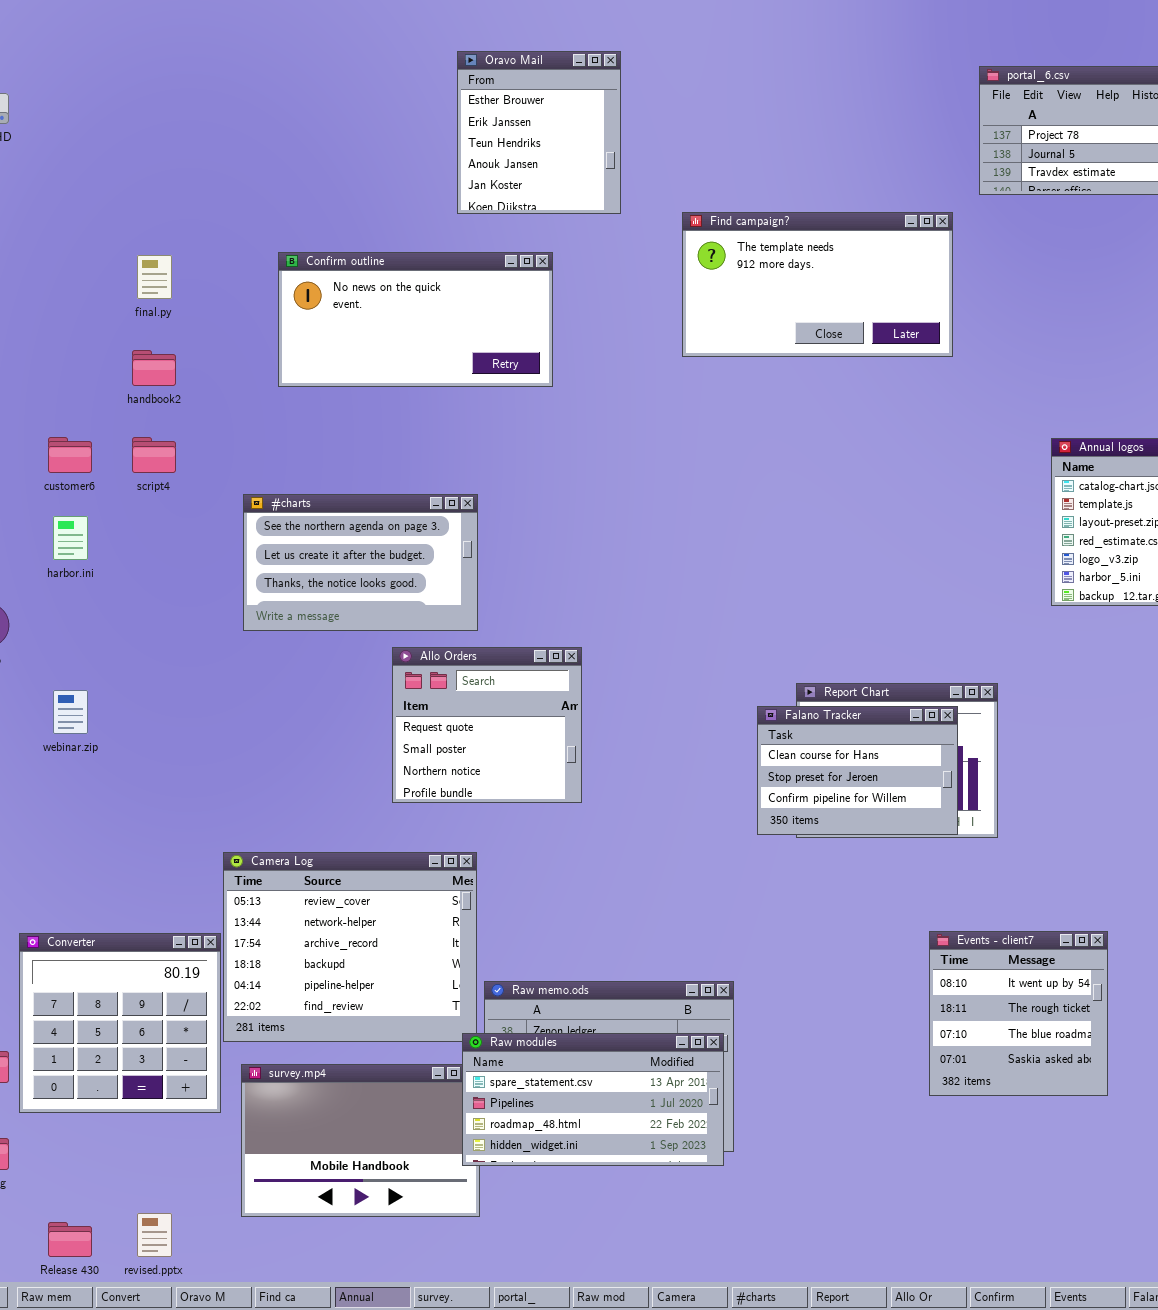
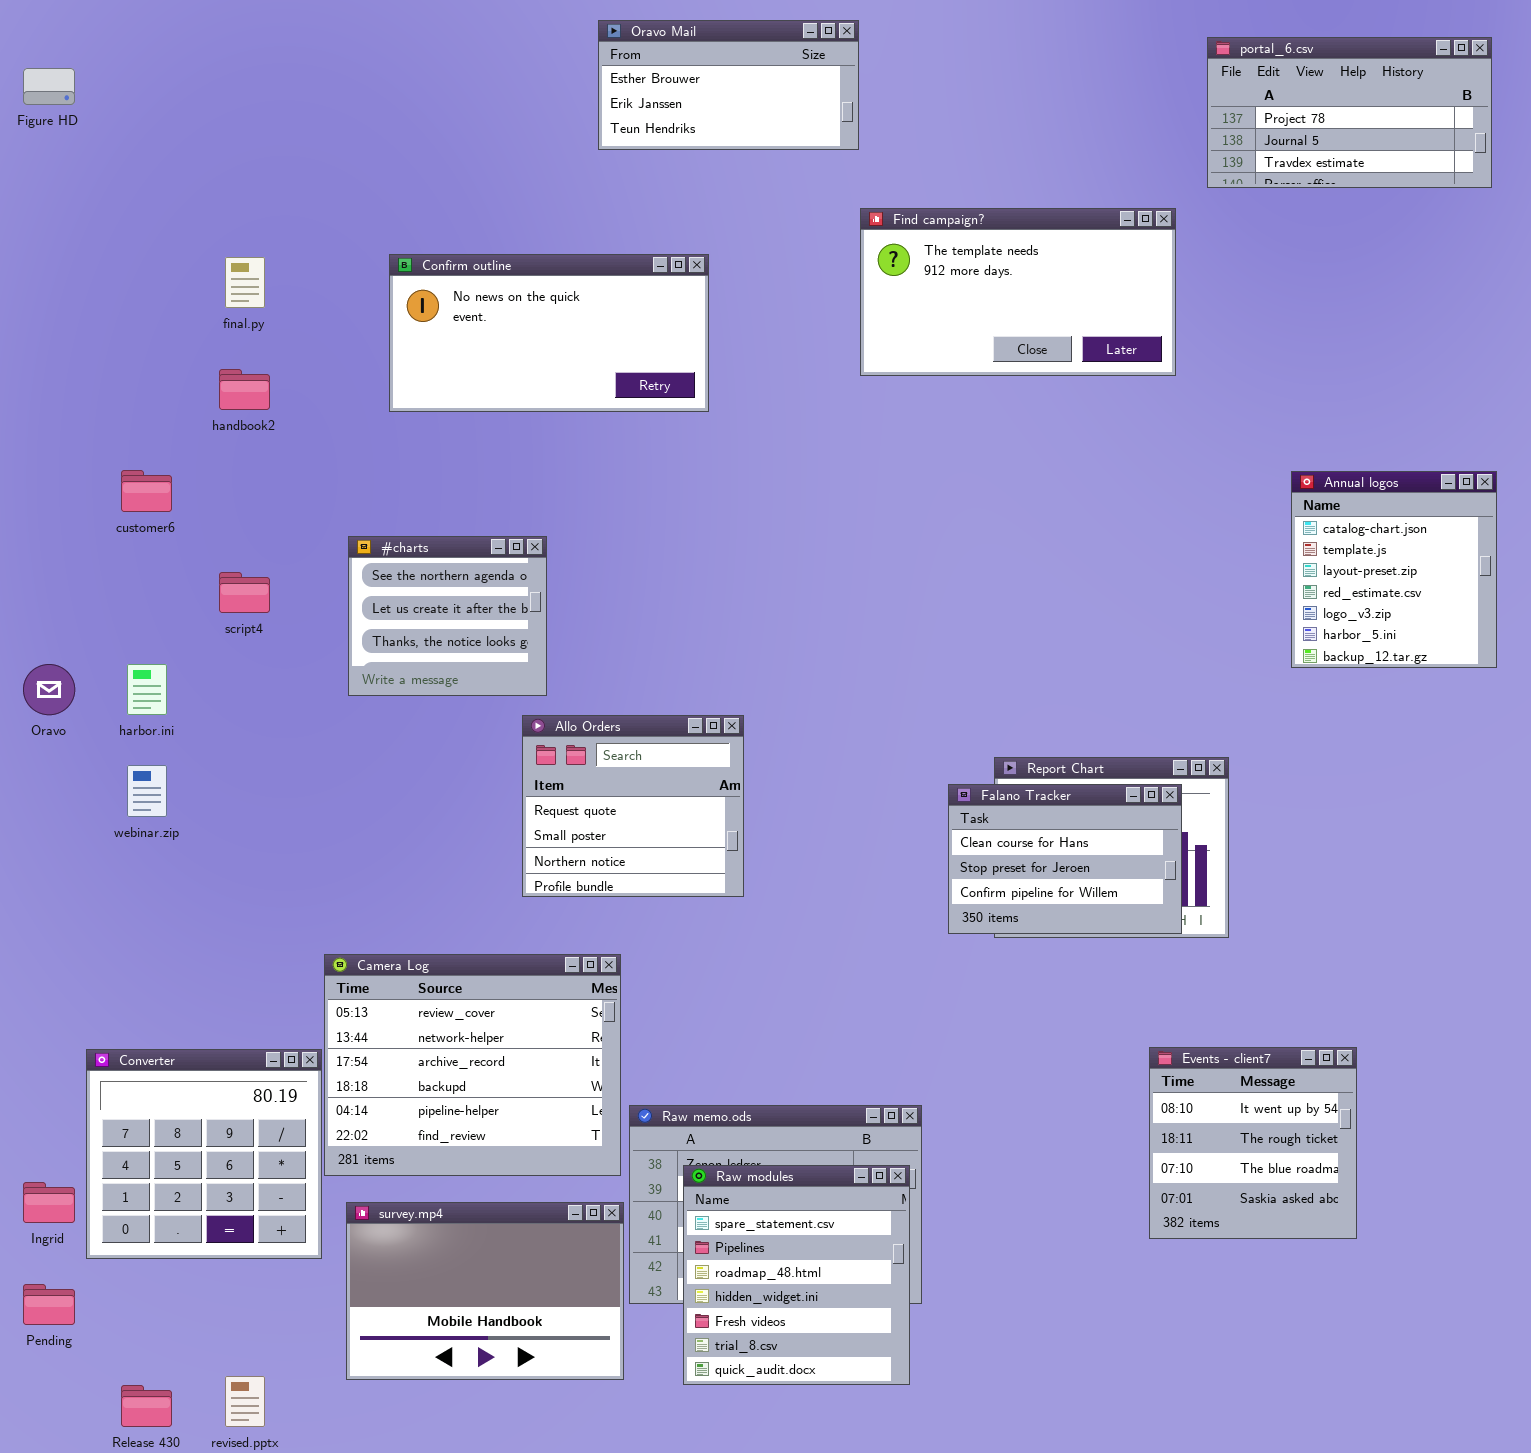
Oravo Mail: [457,51,621,214] -> [598,20,859,150], resized
script4: [132,437,176,473] -> [219,572,270,613], moved
#charts: [243,494,478,631] -> [348,536,547,696], resized
harbor.ini: [53,516,88,560] -> [127,664,167,715], moved
Raw modules: [462,1033,724,1166] -> [683,1165,910,1385], resized

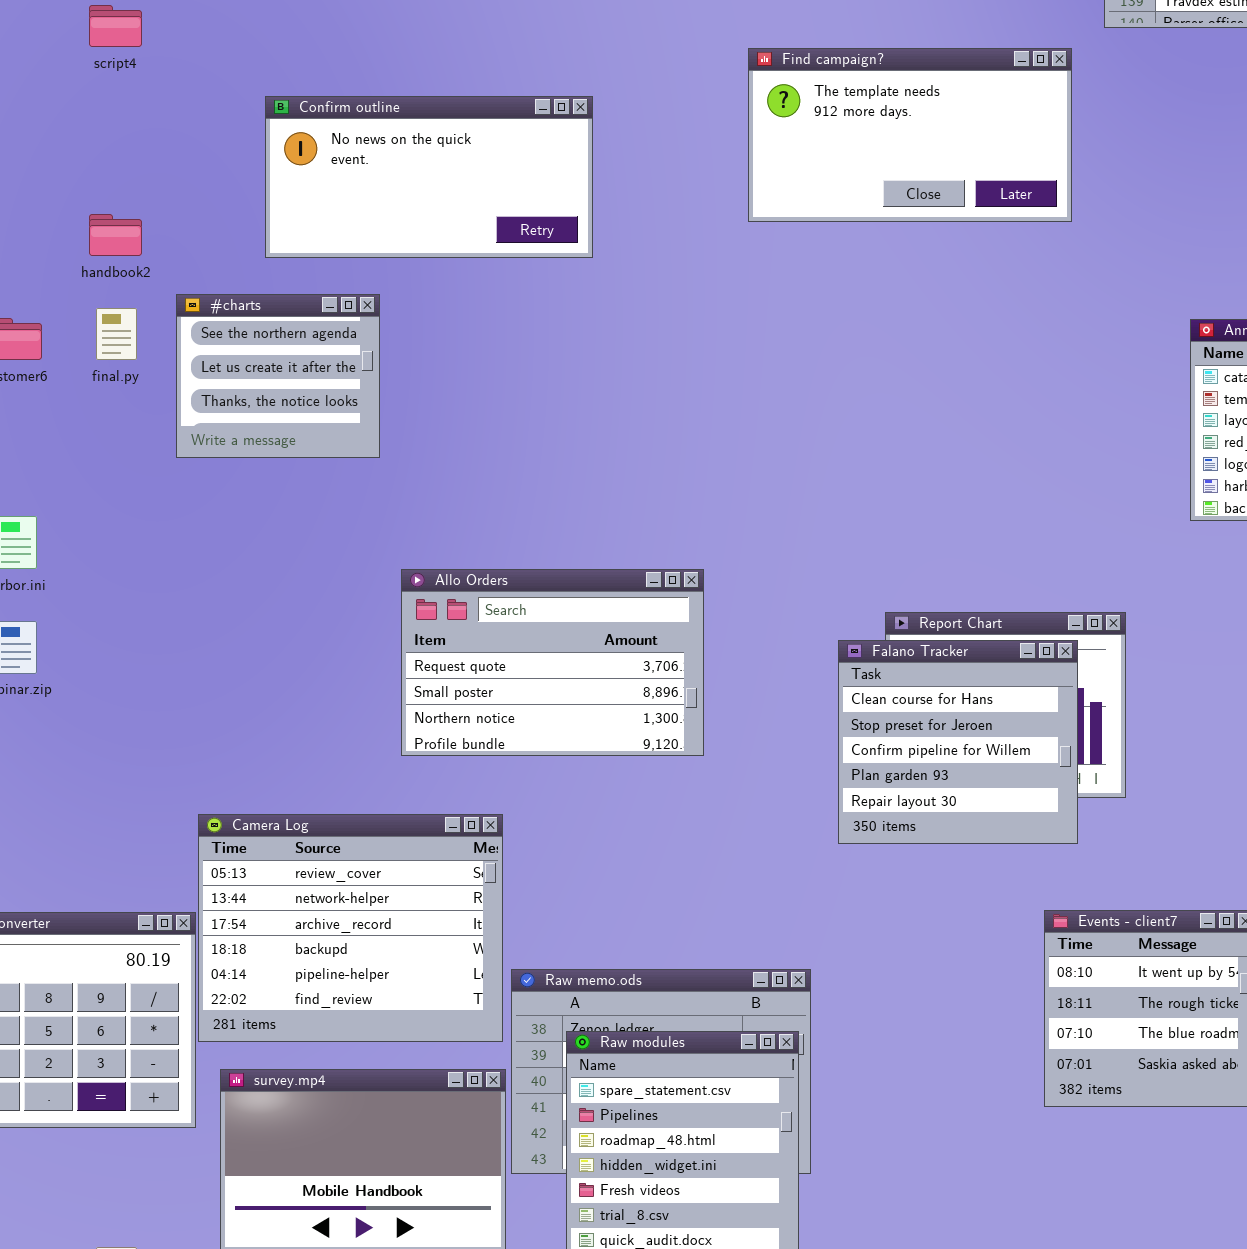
final.py: [225,257,265,308] -> [96,308,137,360], moved
#charts: [348,536,547,696] -> [176,294,380,458], moved
script4: [219,572,270,613] -> [89,5,142,47], moved
Allo Orders: [522,715,744,897] -> [401,569,704,756], resized
Falano Tracker: [948,784,1182,934] -> [838,640,1078,844], resized

